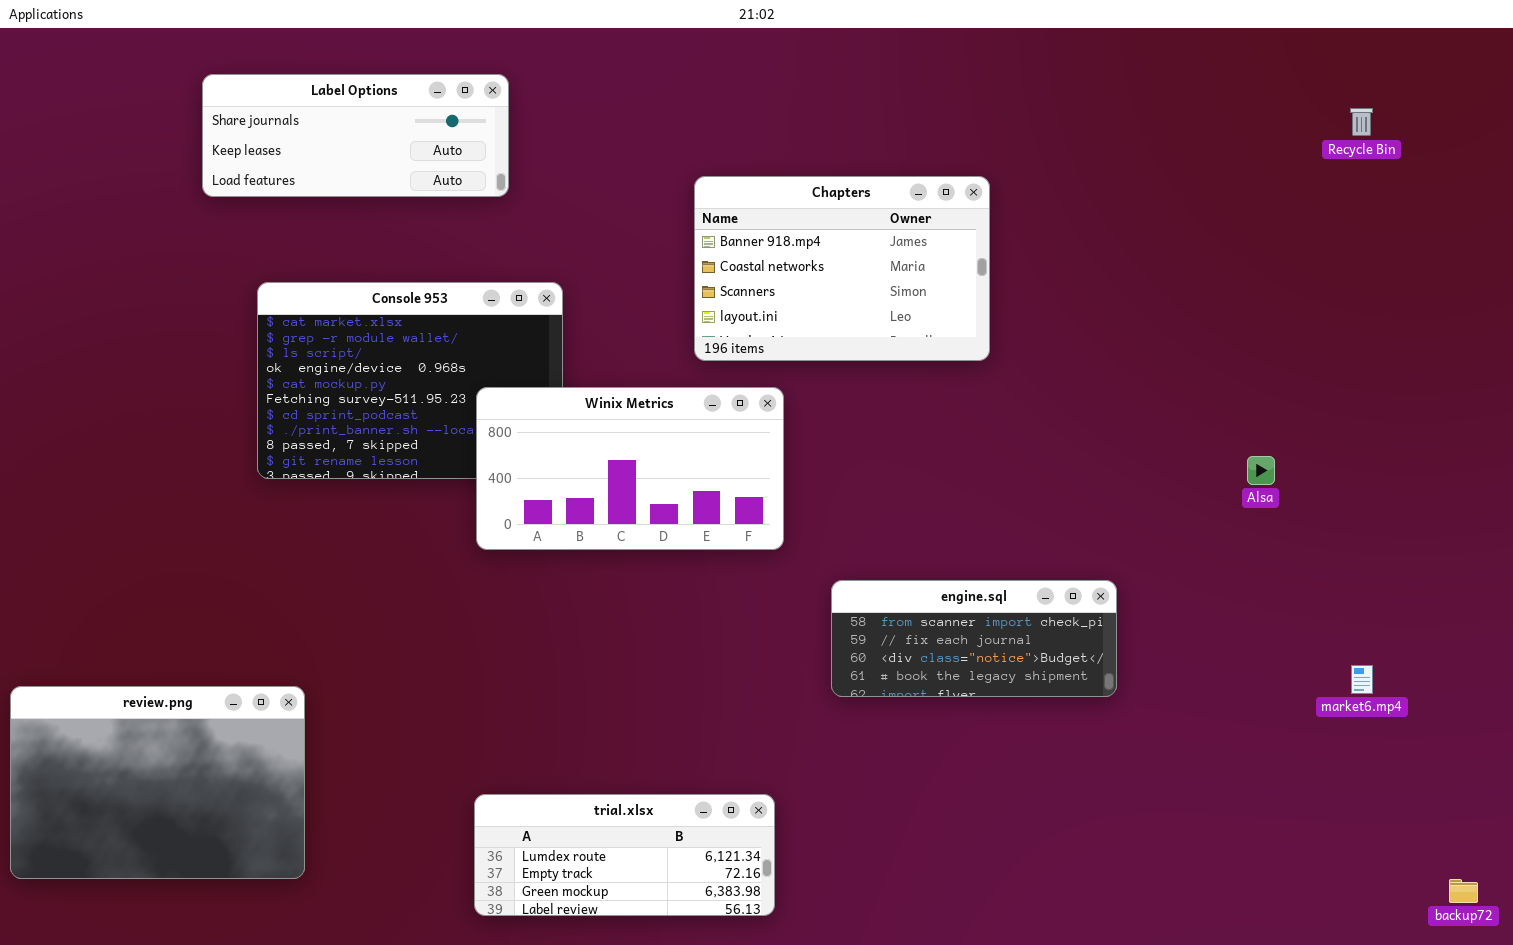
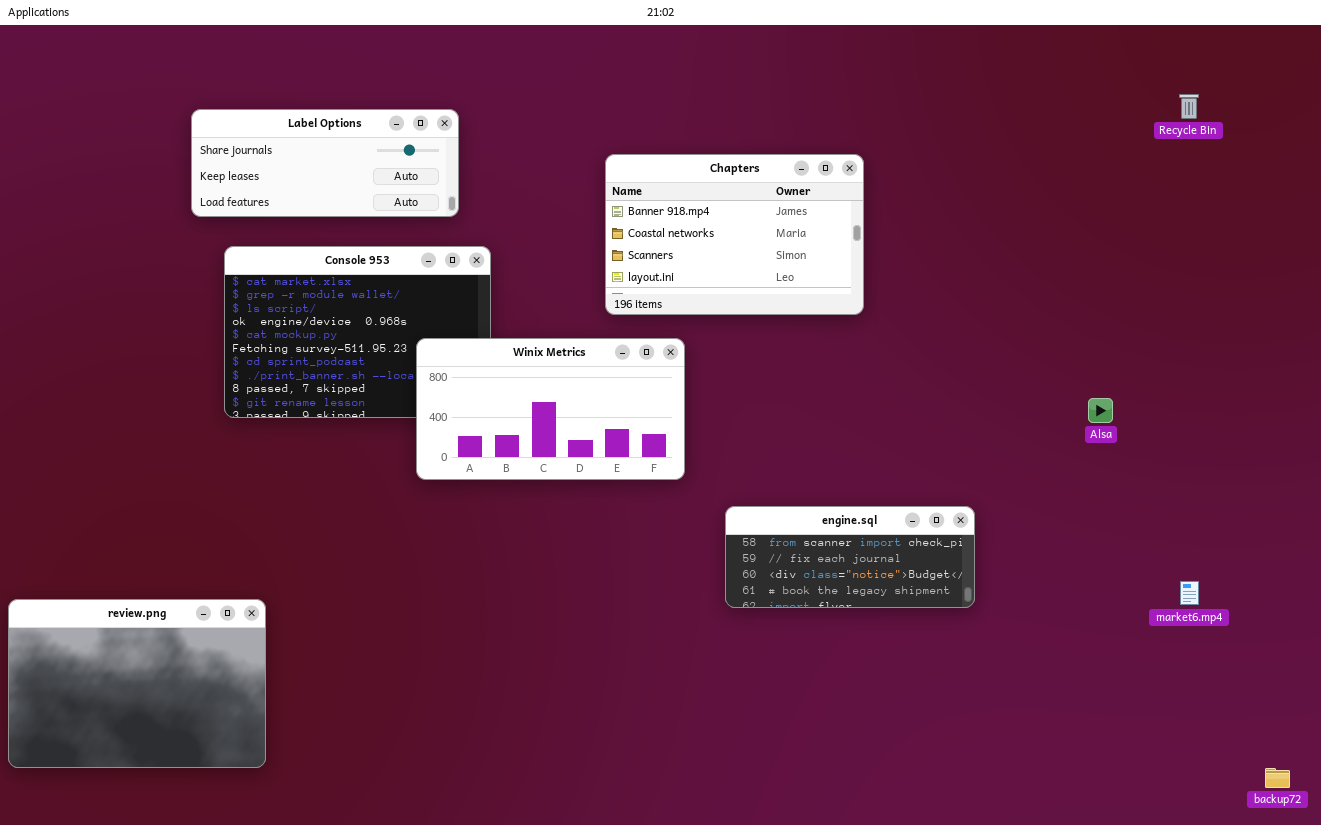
Label Options: [202,74,509,197] -> [191,109,459,217], moved
trial.xlsx: [474,794,775,916] -> none, closed

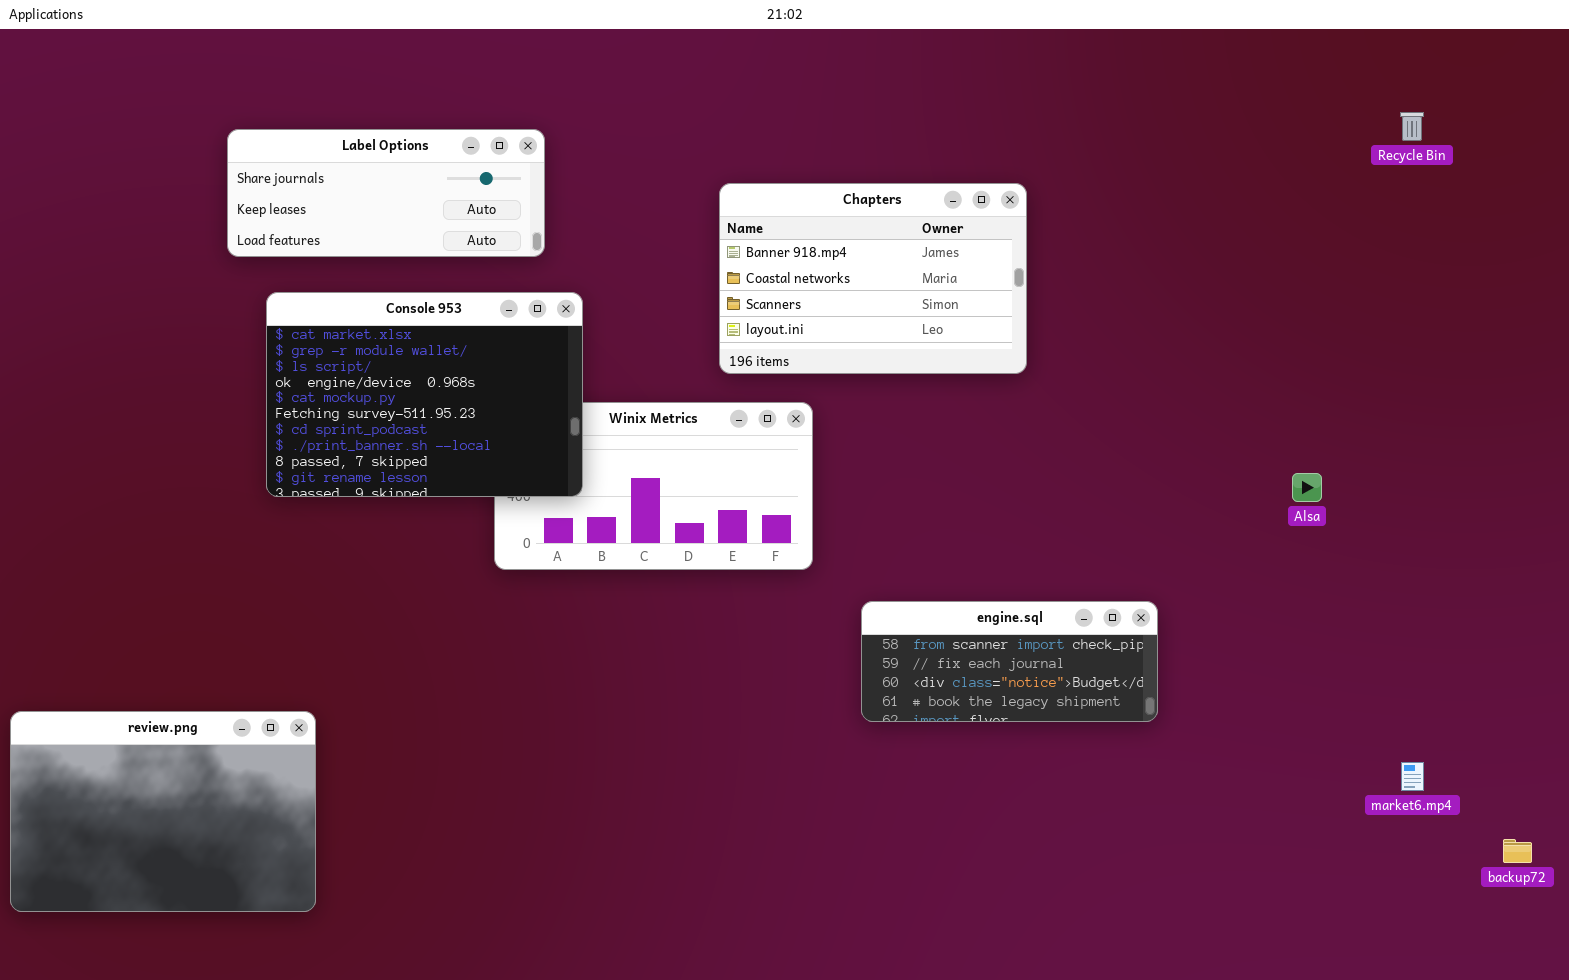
Console 953: [224,246,491,418] -> [266,292,583,497], raised
market6.mp4: [1180,581,1199,605] -> [1401,762,1424,791], moved
backup72: [1265,768,1290,788] -> [1503,839,1532,863], moved

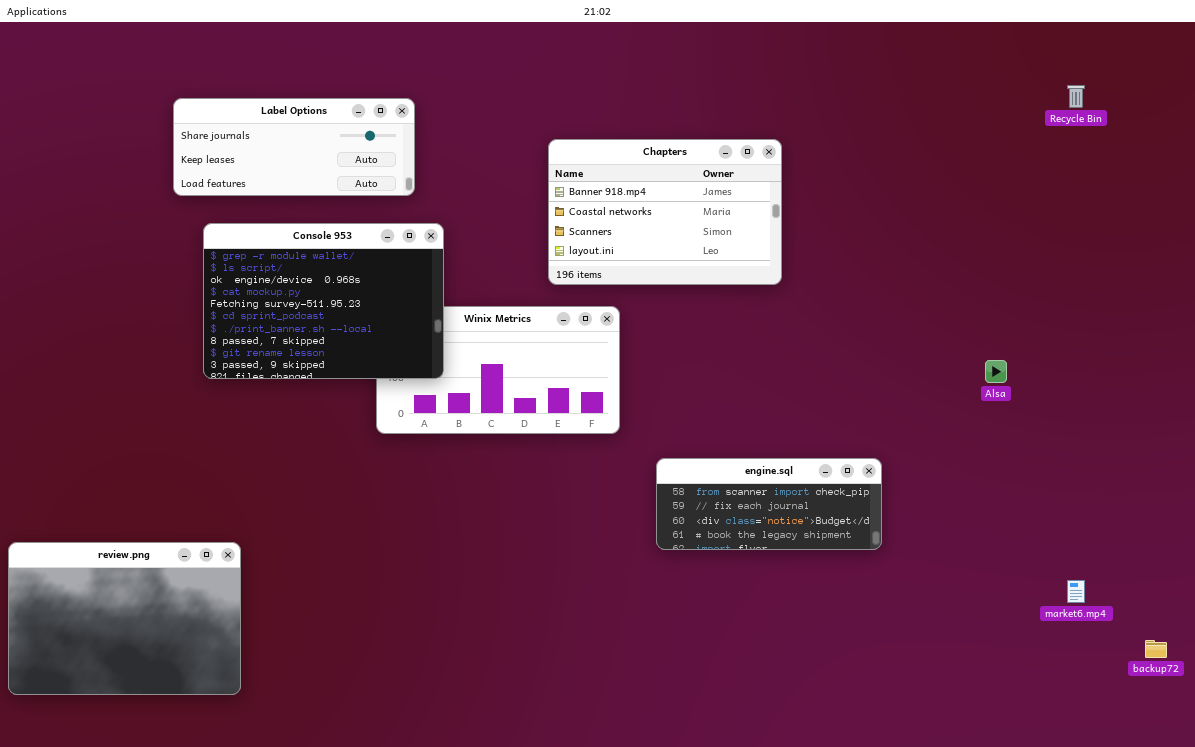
Console 953: [266,292,583,497] -> [203,223,444,379], scrolled down 1 row

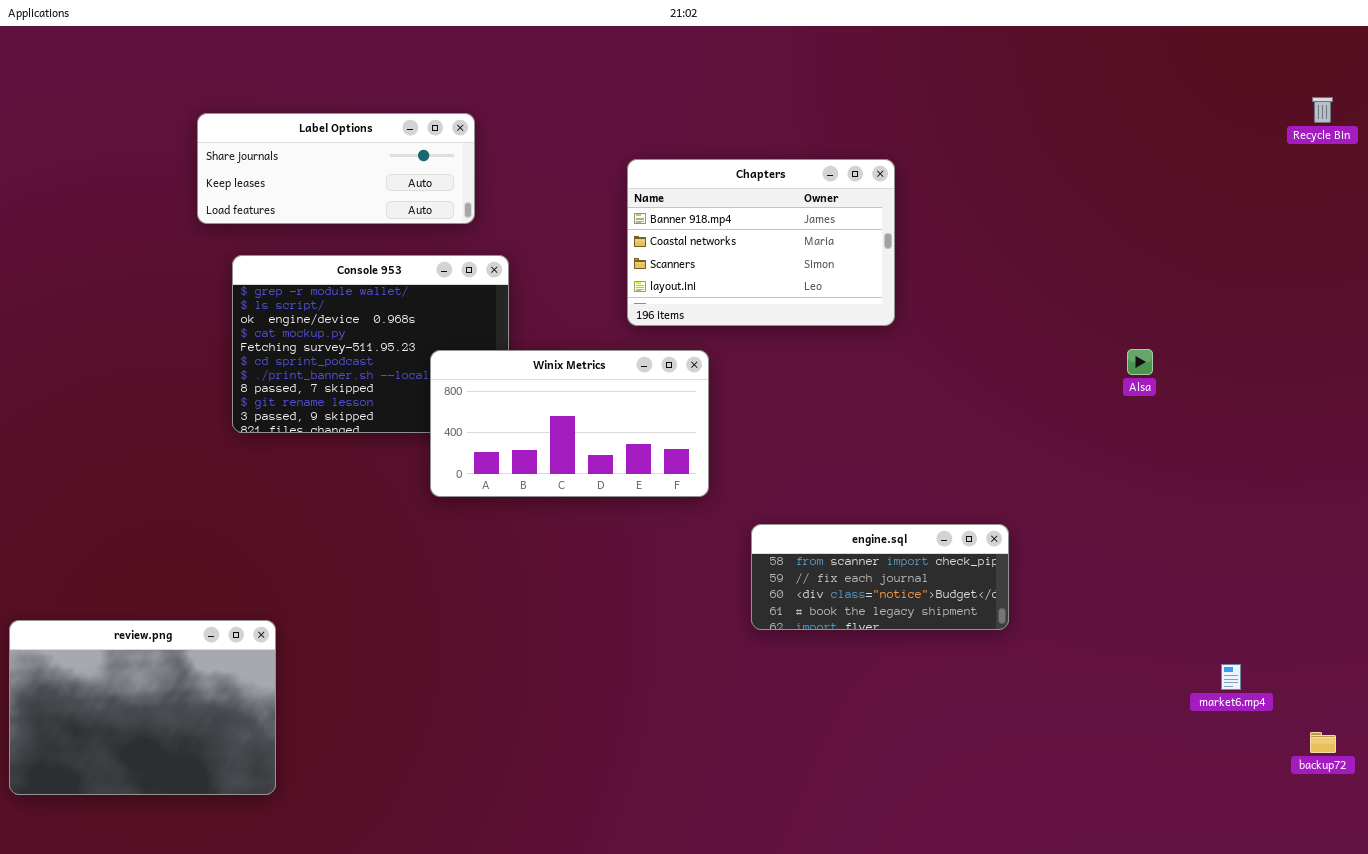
Recycle Bin: [1067,85,1085,108] -> [1312,97,1333,123], moved
Winix Metrics: [376,306,620,434] -> [430,350,709,497], raised
Alsa: [985,360,1007,383] -> [1127,349,1153,375], moved

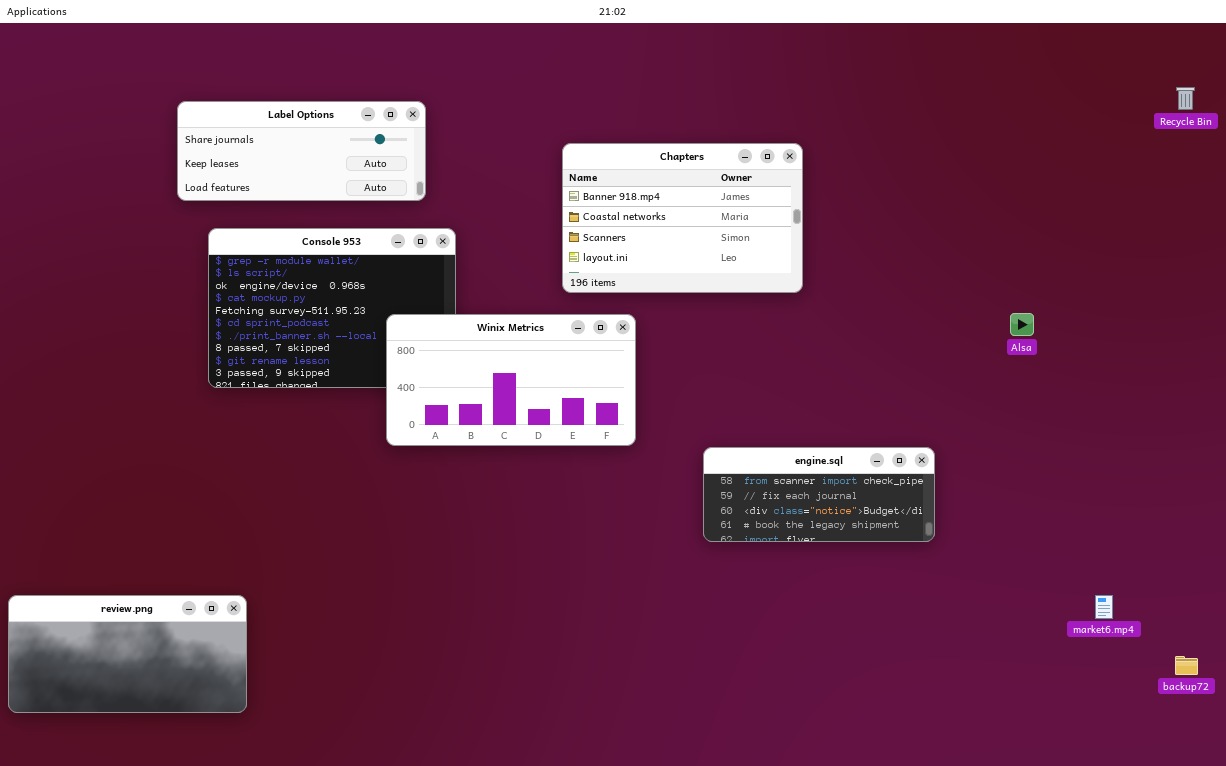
engine.sql: [751,524,1009,630] -> [703,447,935,542], moved
review.png: [9,620,276,795] -> [8,595,247,713], resized

